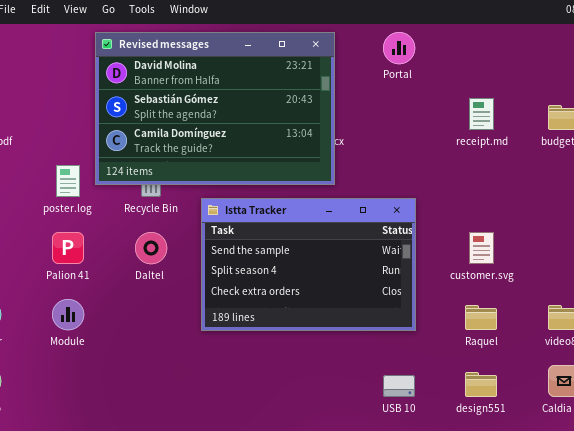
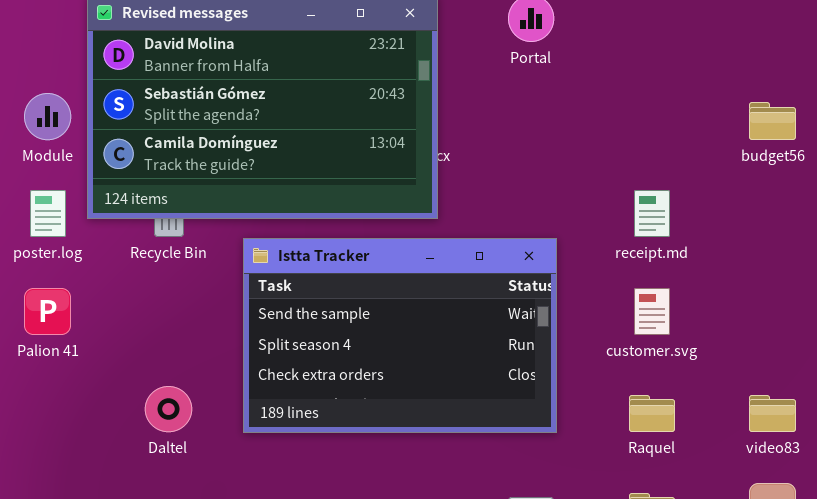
receipt.md: [469,98,494,130] -> [634,190,670,237], moved
Daltel: [135,232,167,264] -> [145,386,192,432], moved
Module: [52,299,84,330] -> [24,93,71,140], moved

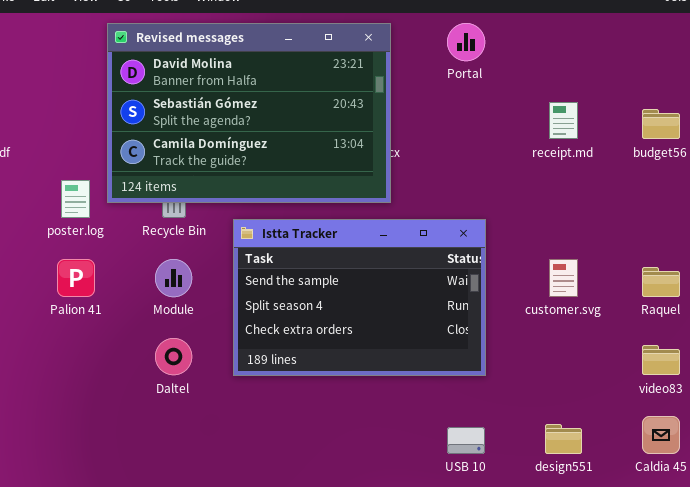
Module: [24,93,71,140] -> [155,259,192,297], moved
receipt.md: [634,190,670,237] -> [549,102,578,139], moved
Raquel: [629,395,675,432] -> [642,267,680,297], moved

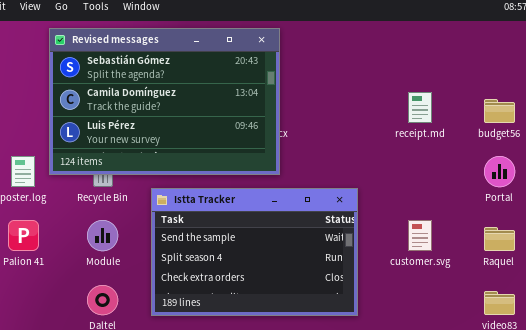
Revised messages: [107,23,391,203] -> [49,28,280,175], scrolled down 1 row
Portal: [447,23,485,61] -> [484,156,515,187], moved

